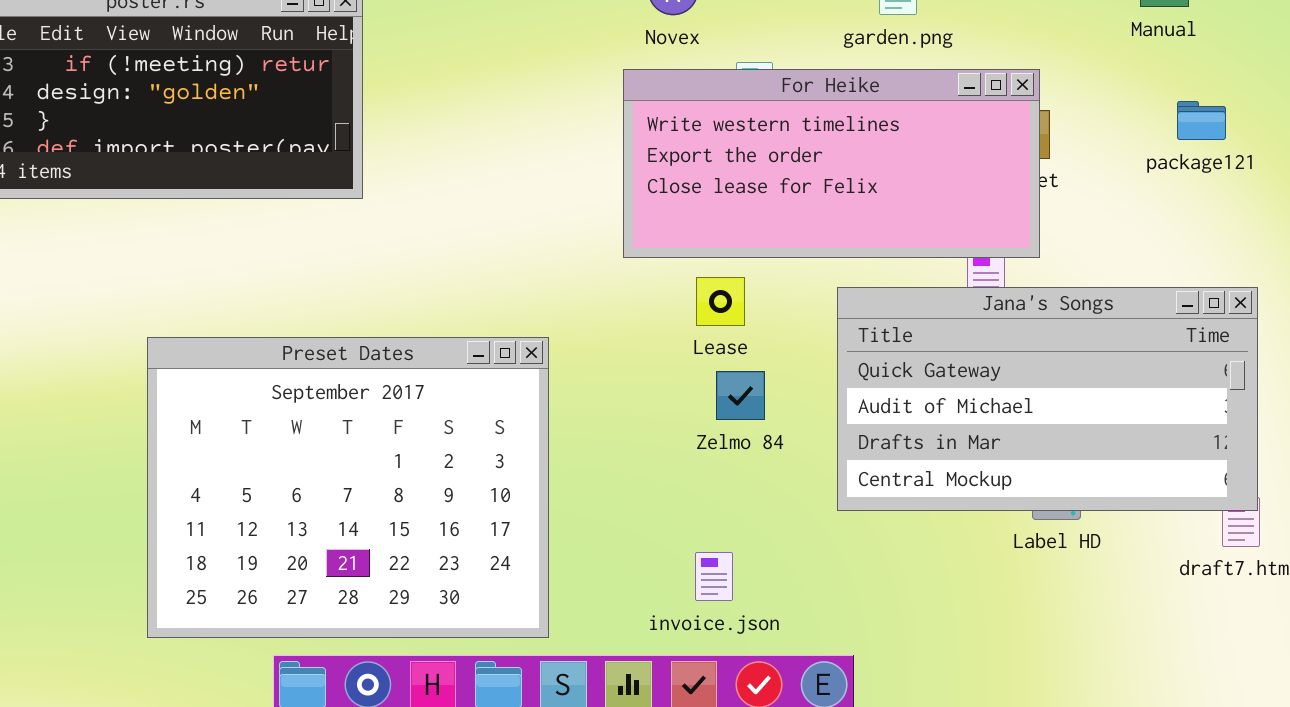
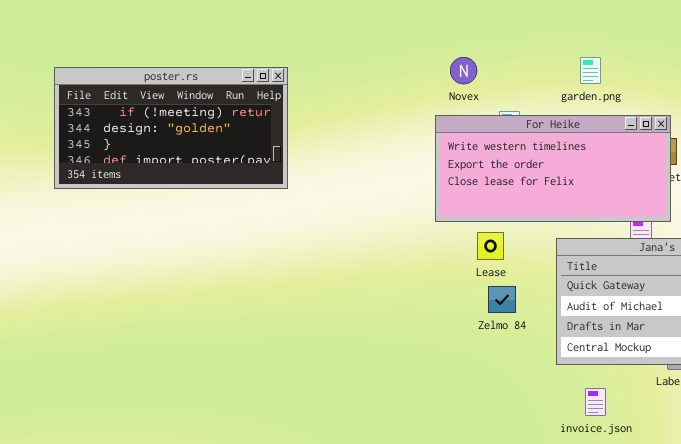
Preset Dates: [147,337,549,638] -> none, closed
invoice.json: [695,552,733,601] -> [585,388,606,416], moved

